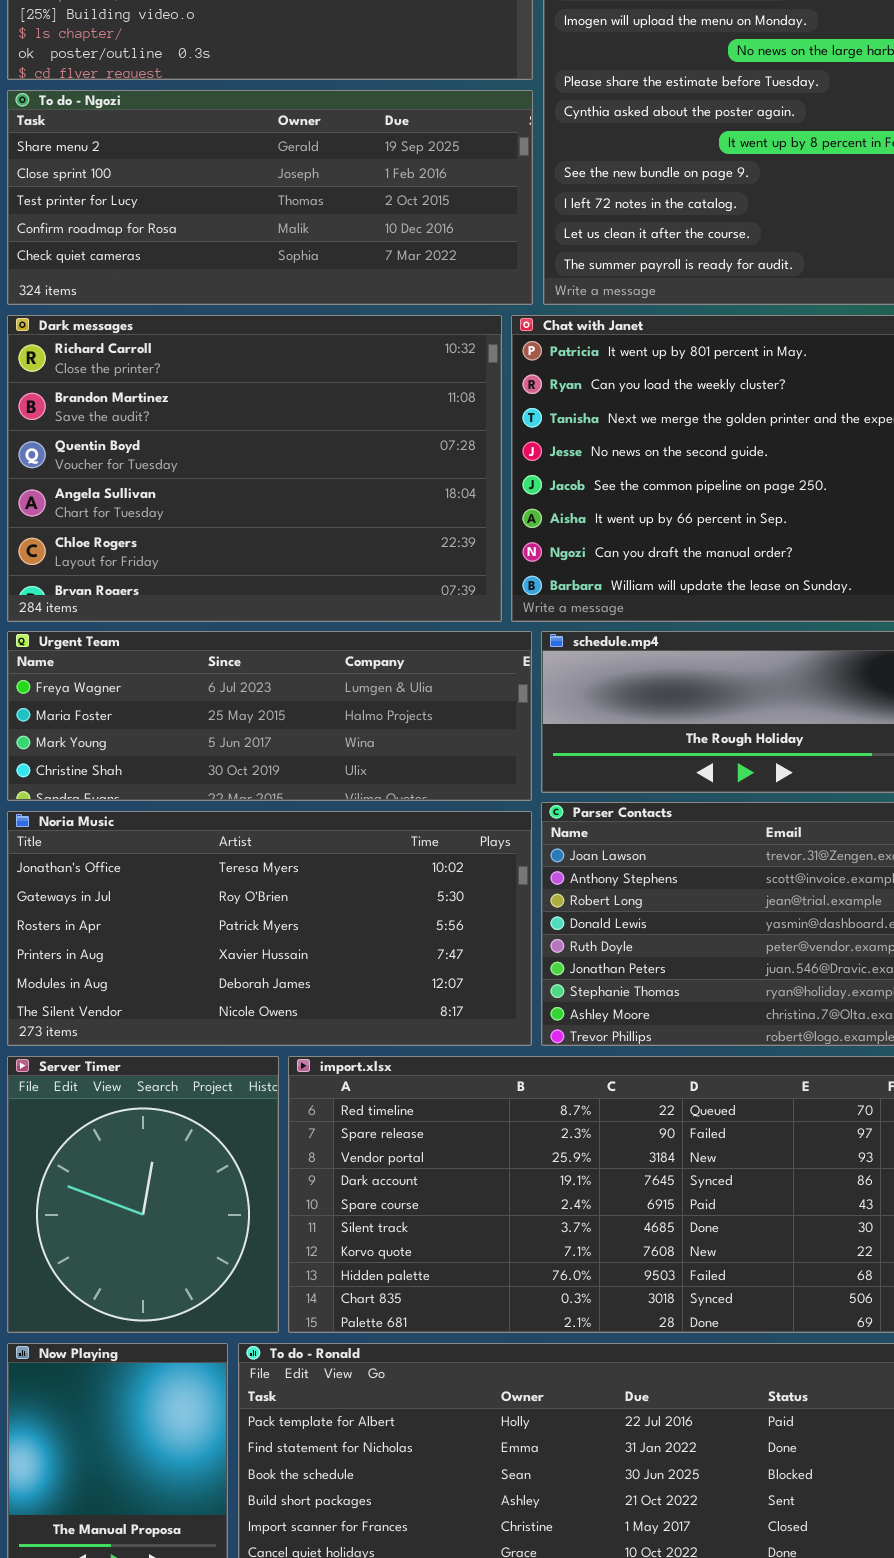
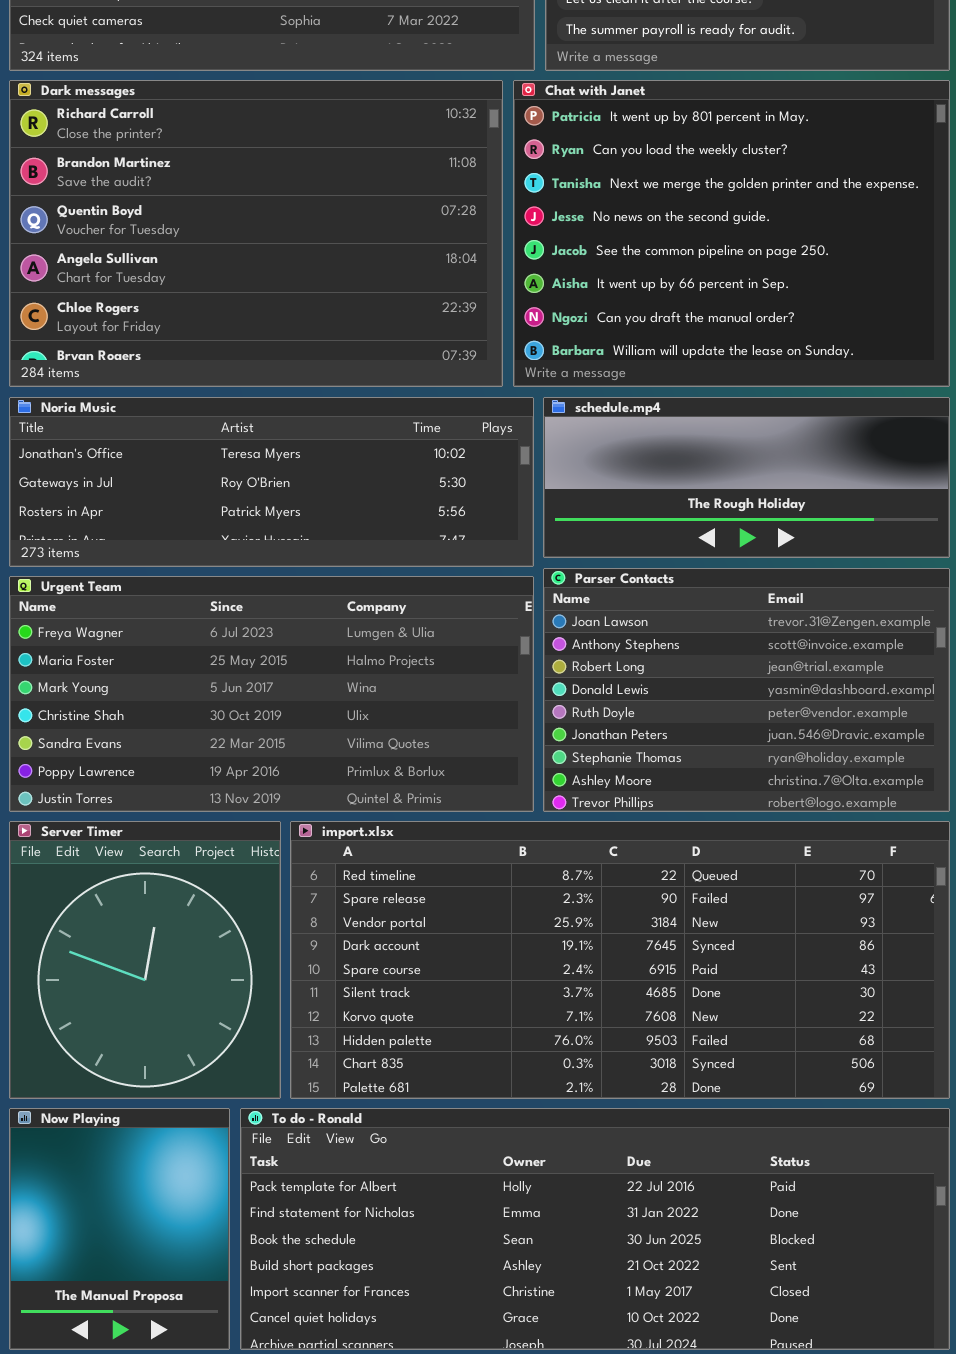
Urgent Team: [7,631,532,801] -> [9,576,534,812], moved, resized
Noria Music: [7,811,532,1046] -> [9,397,534,567], moved, resized

